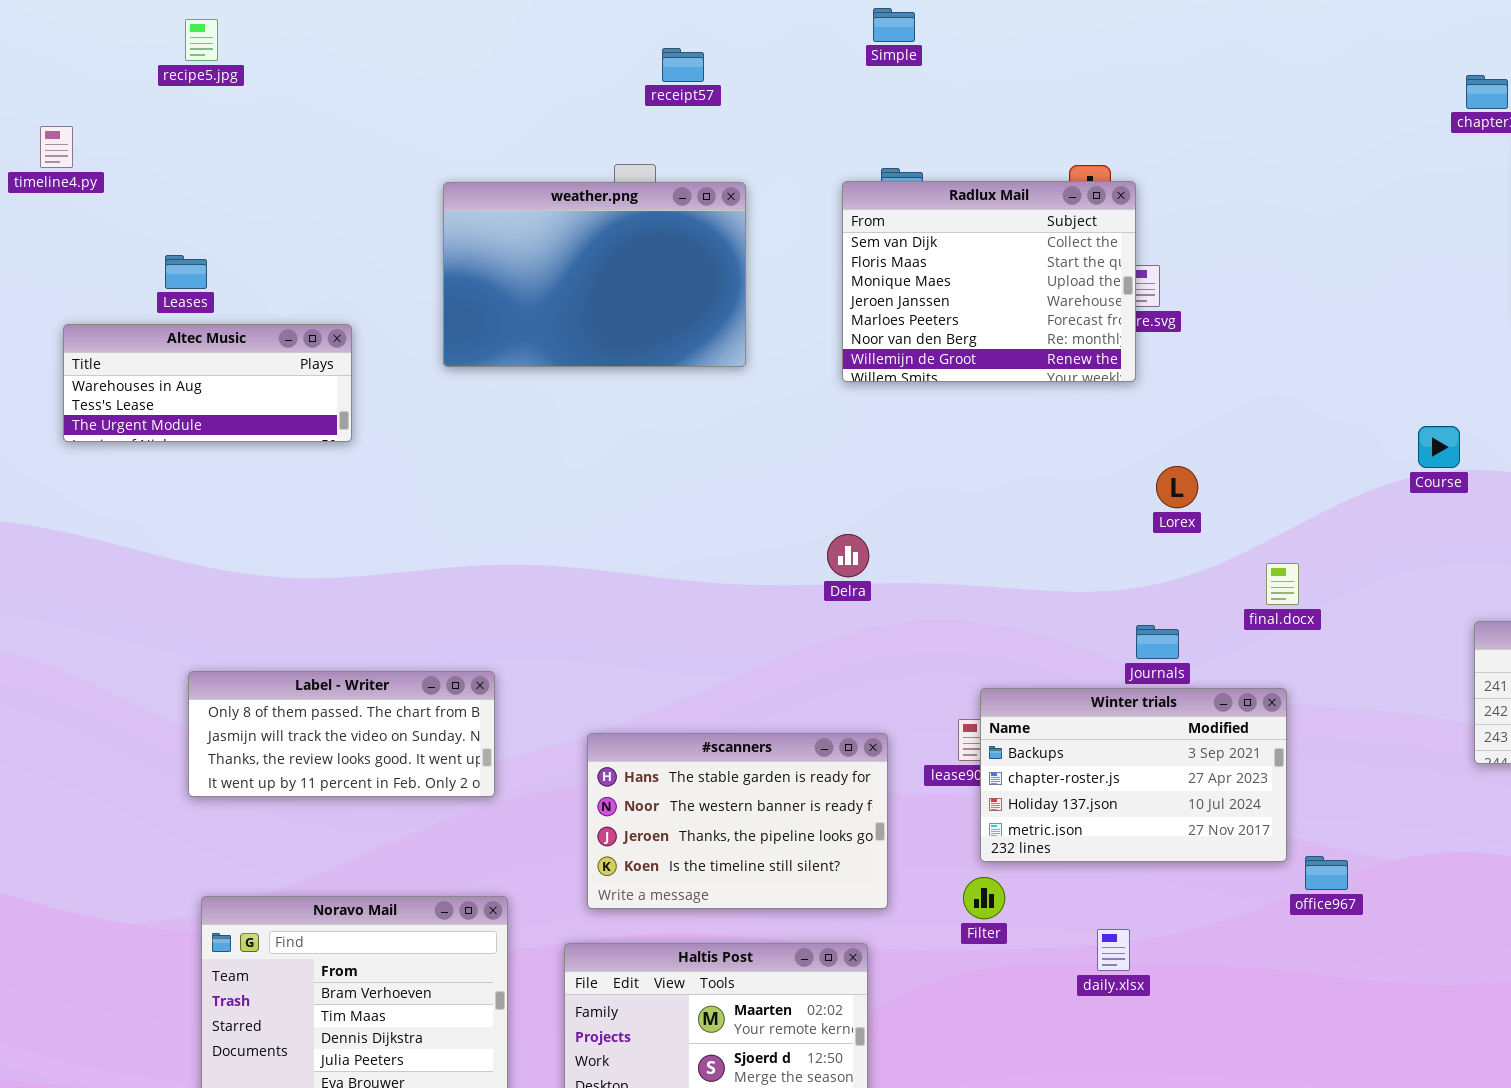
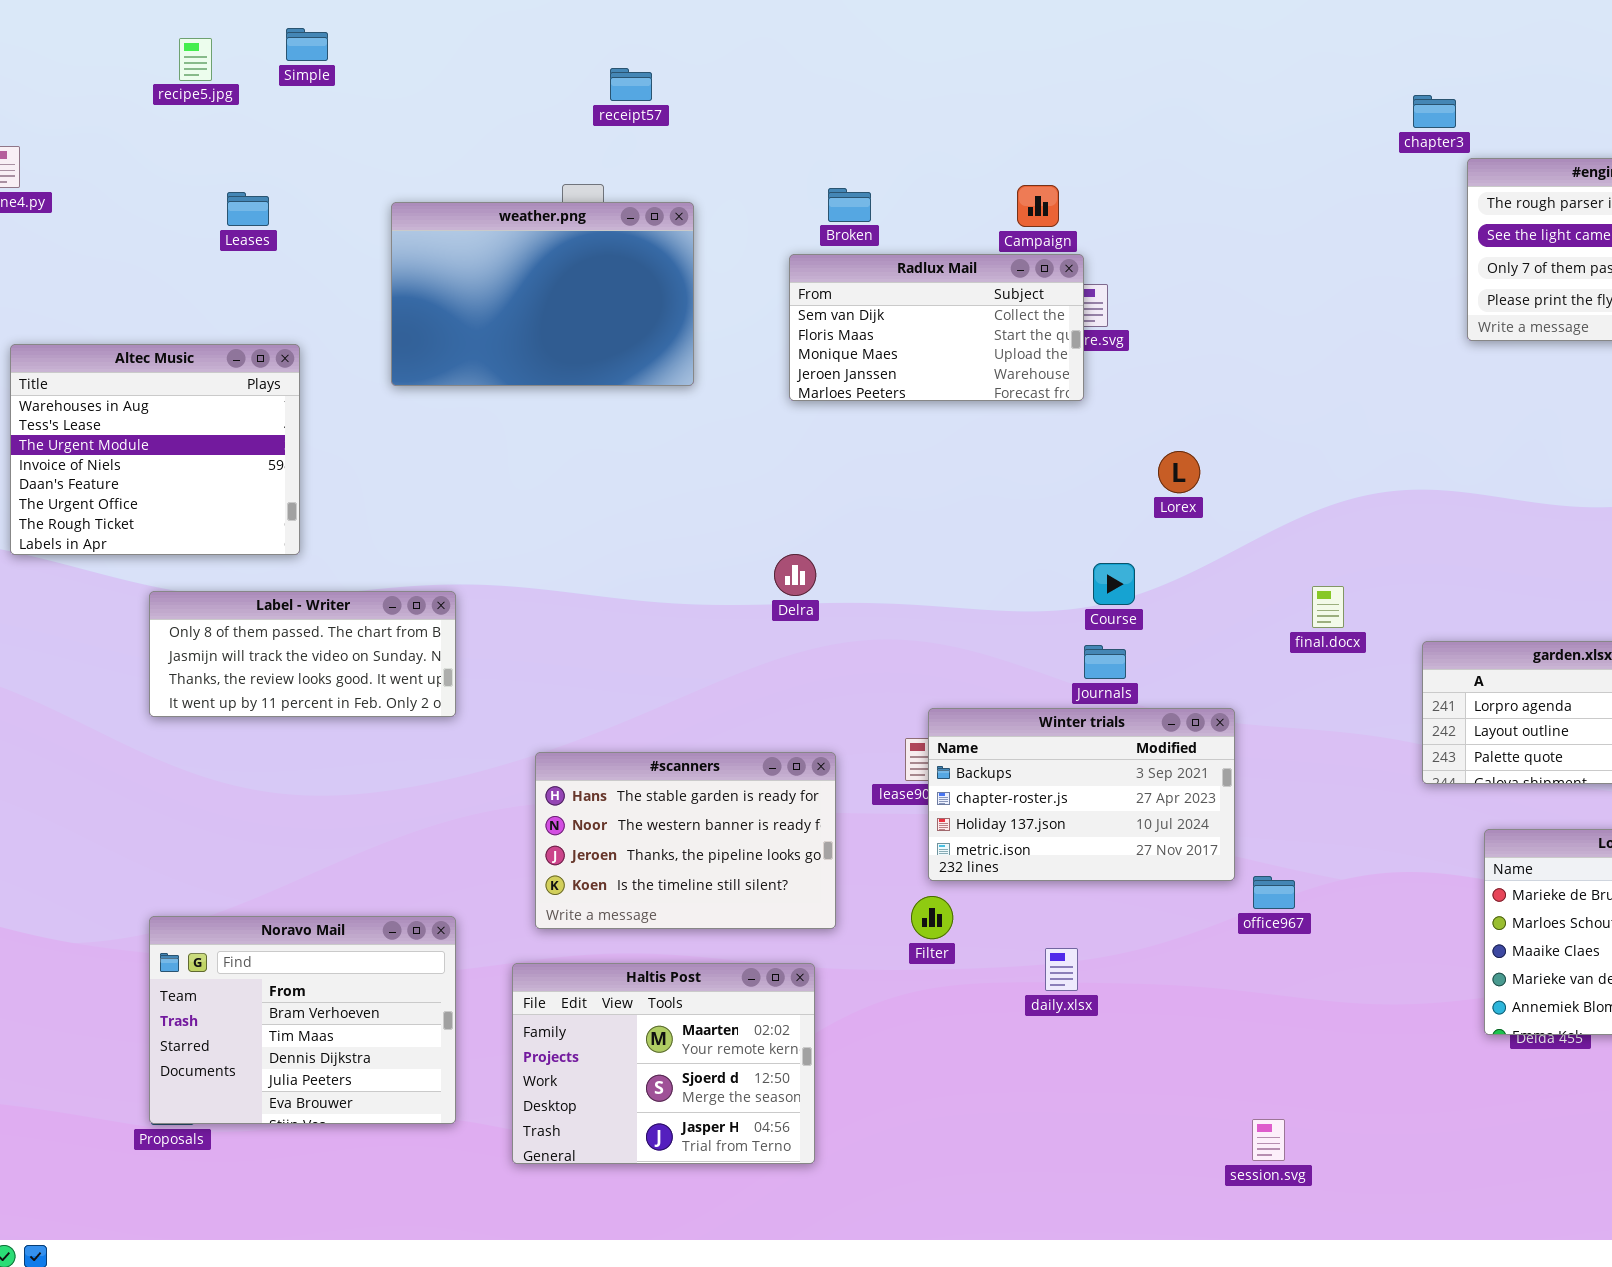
Simple: [873,8,915,42] -> [286,28,328,61], moved
recipe5.jpg: [185,19,218,61] -> [179,38,212,81], moved
Radlux Mail: [842,181,1136,382] -> [789,254,1084,401], resized
Leases: [165,255,207,289] -> [227,192,269,226], moved
Altec Music: [63,324,352,442] -> [10,344,300,555], resized
Course: [1418,426,1460,468] -> [1093,563,1135,605], moved
Lorex: [1156,466,1198,508] -> [1158,451,1200,493], moved
final.docx: [1266,563,1299,605] -> [1312,586,1344,628], moved
Label - Writer: [188,671,495,797] -> [149,591,456,717], moved

